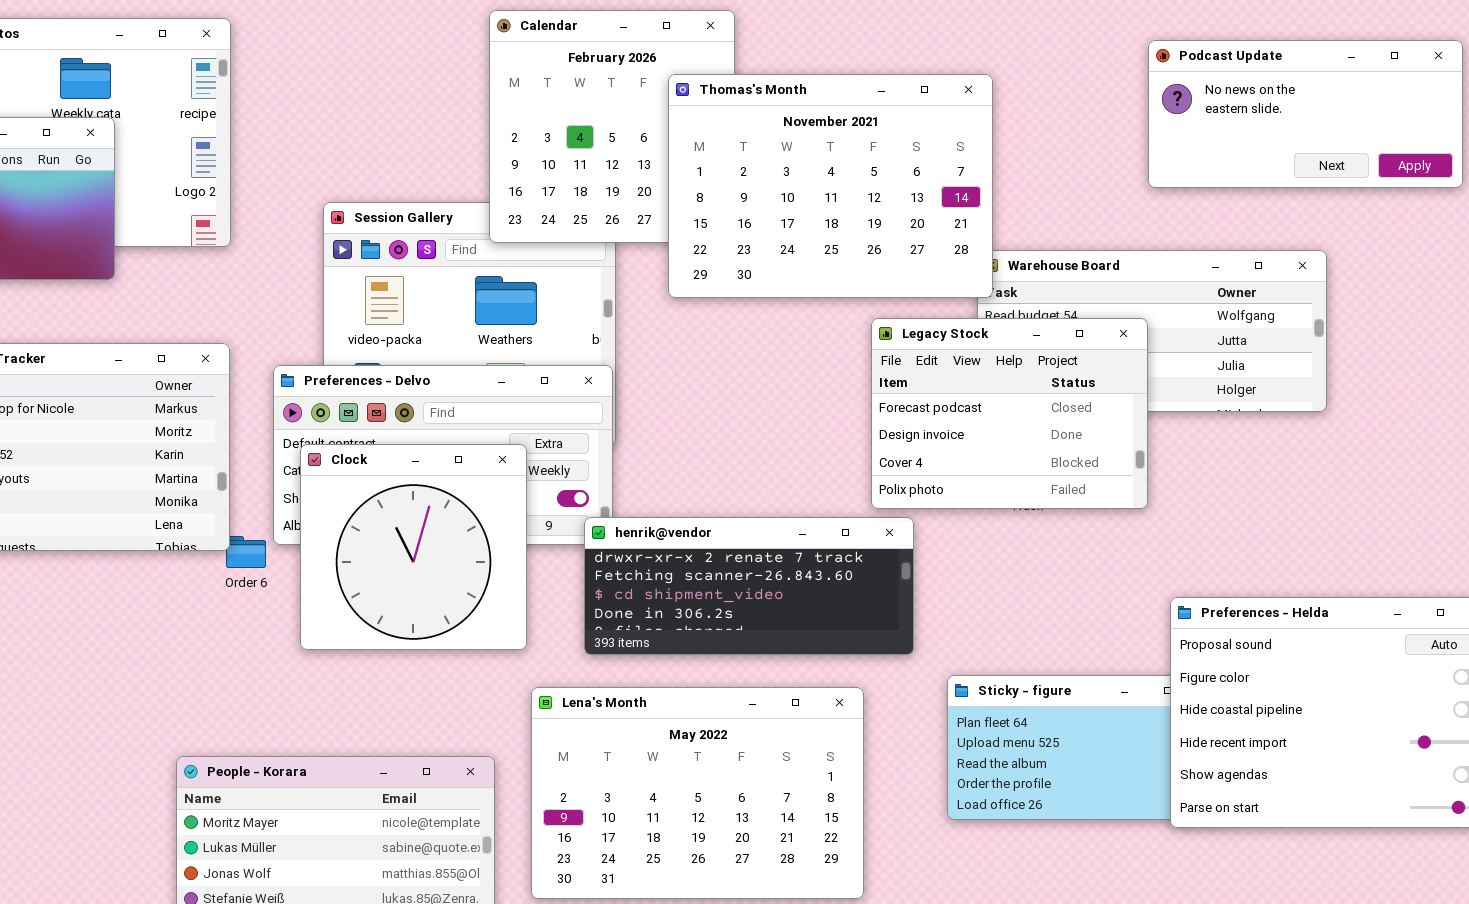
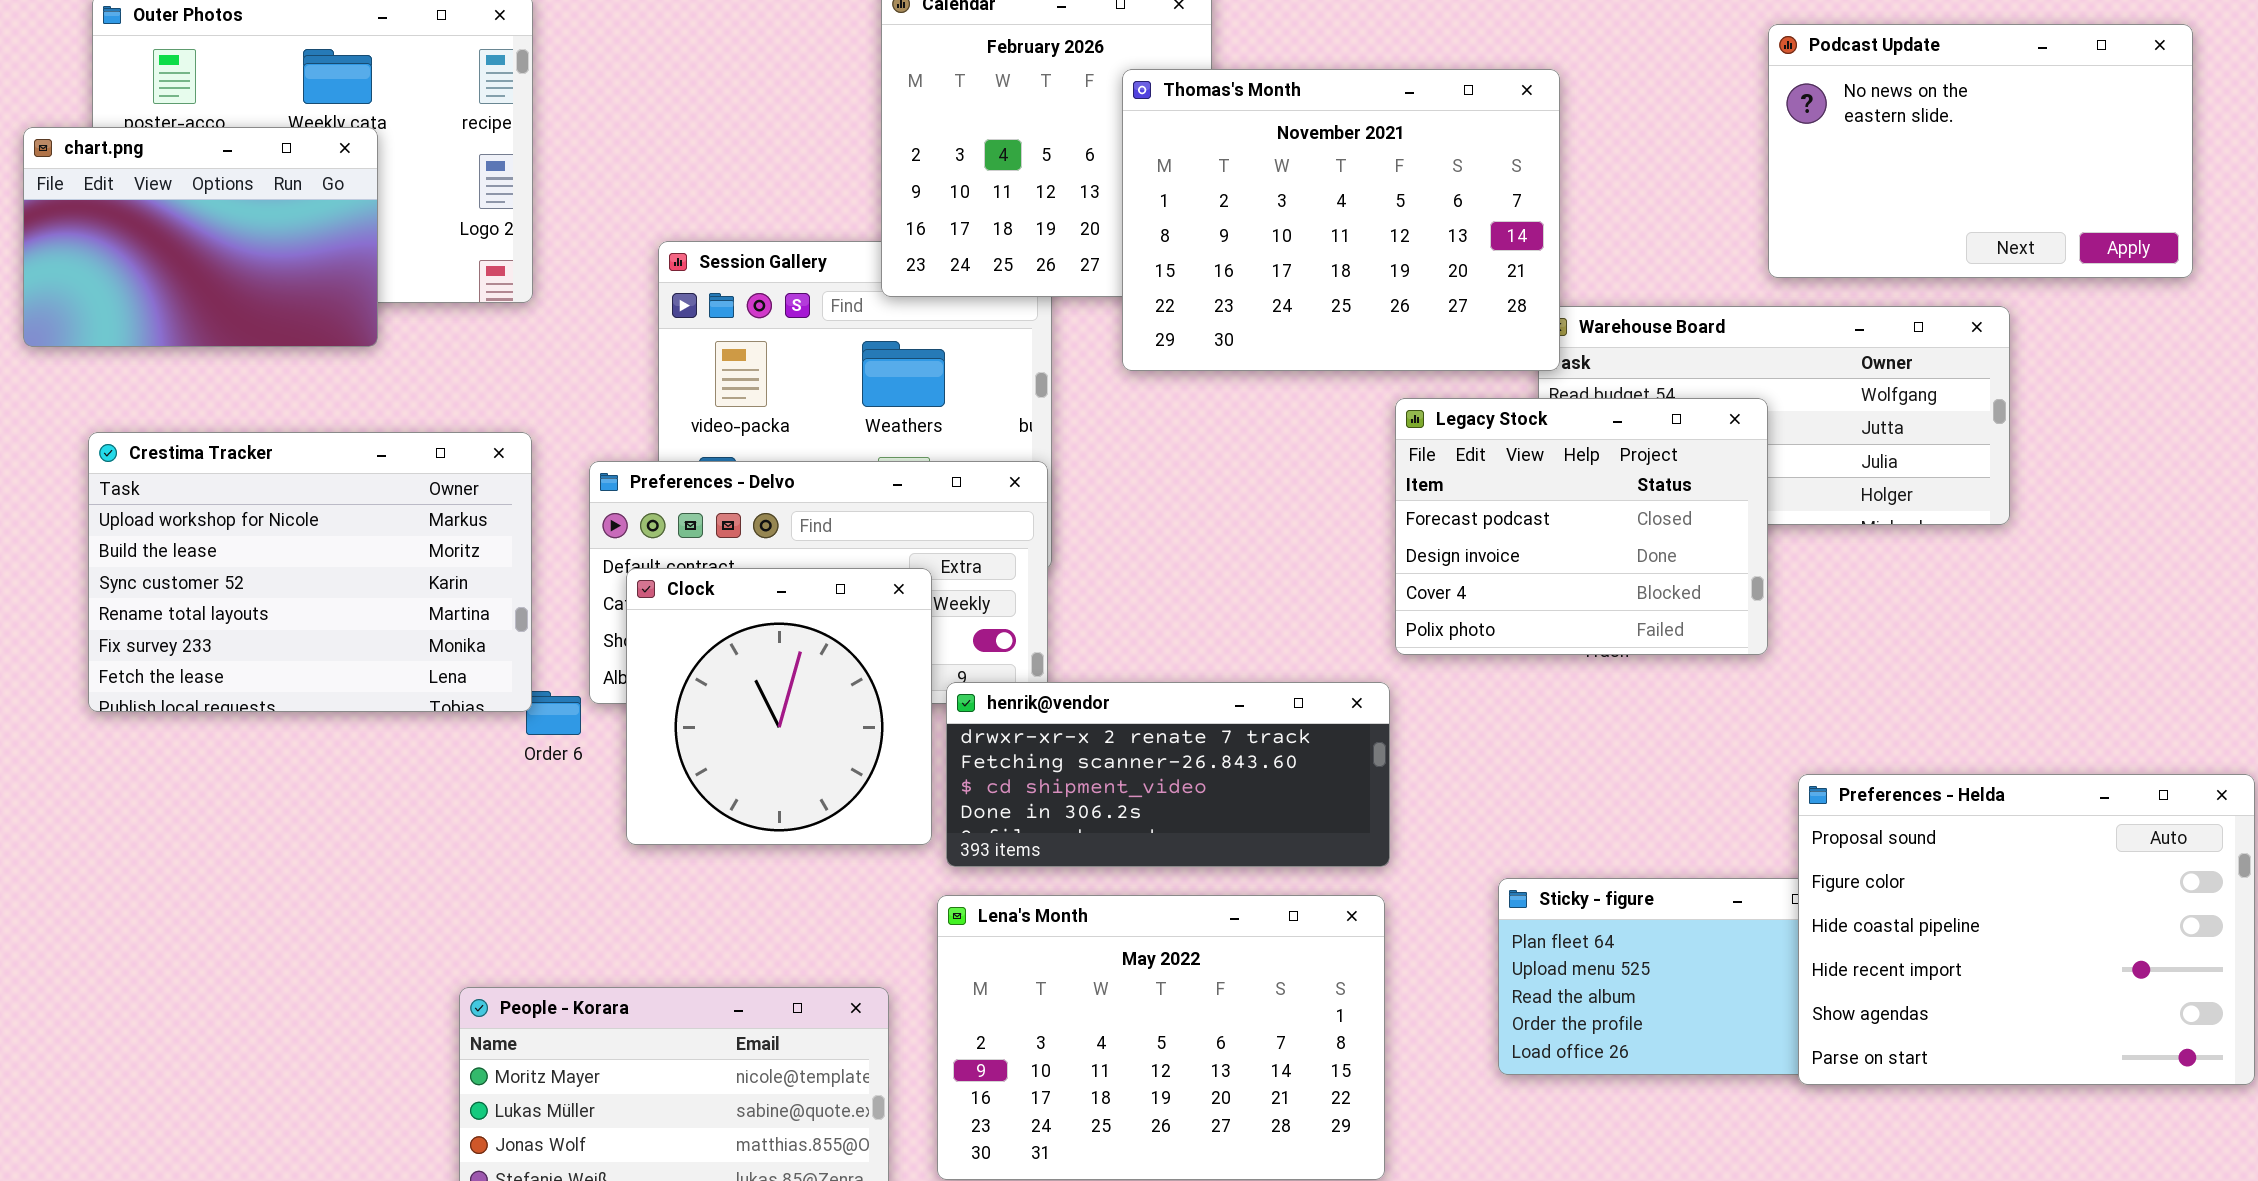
Podcast Update: [1148,40,1463,188] -> [1768,24,2193,278], resized
henrik@vendor: [584,517,914,655] -> [946,682,1390,867], moved

